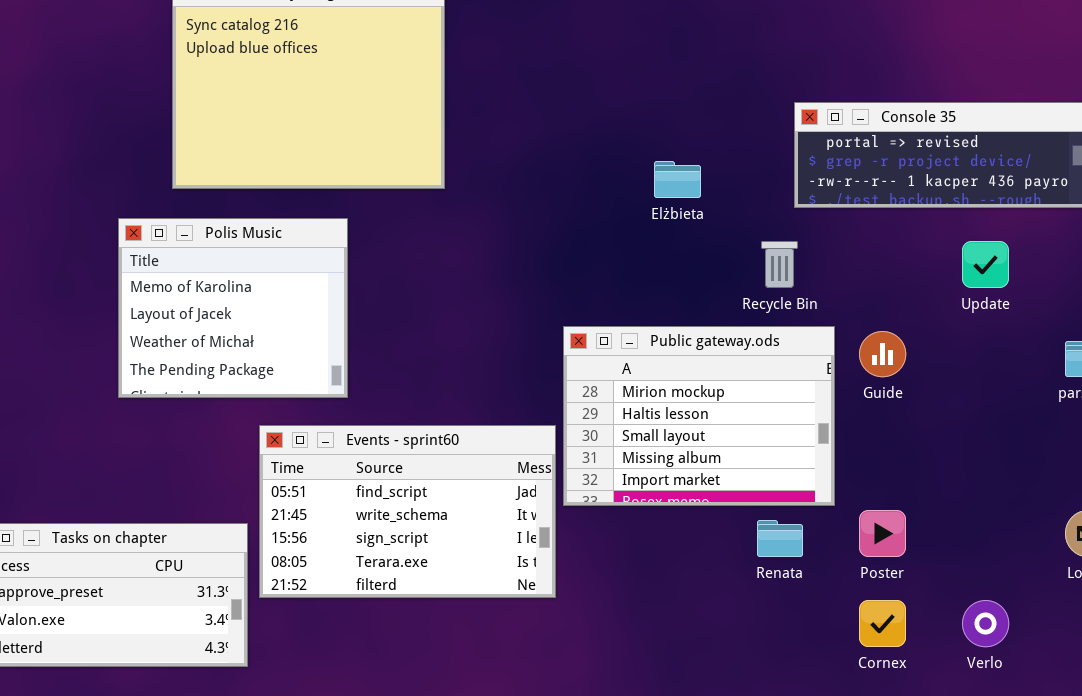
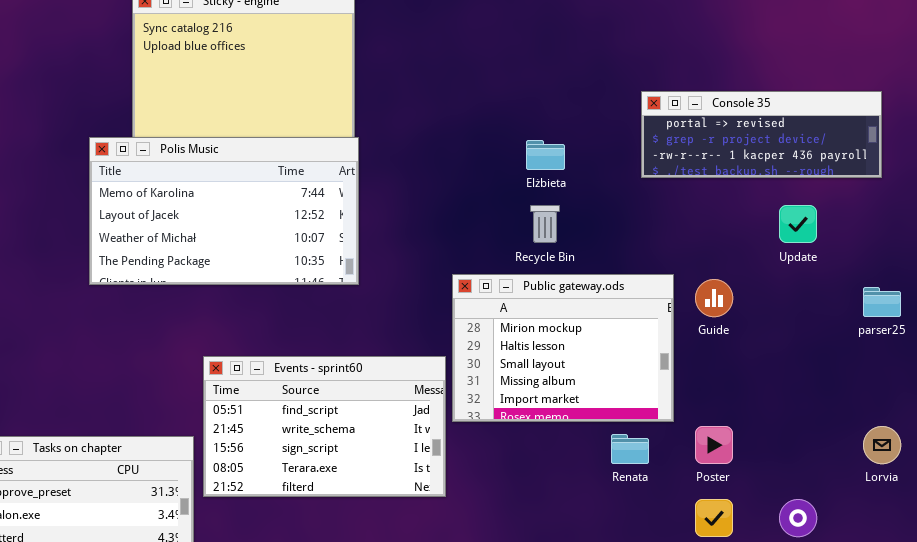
Polis Music: [118,218,348,398] -> [89,137,359,285], moved, resized
Recycle Bin: [761,241,798,288] -> [530,205,560,243], moved

